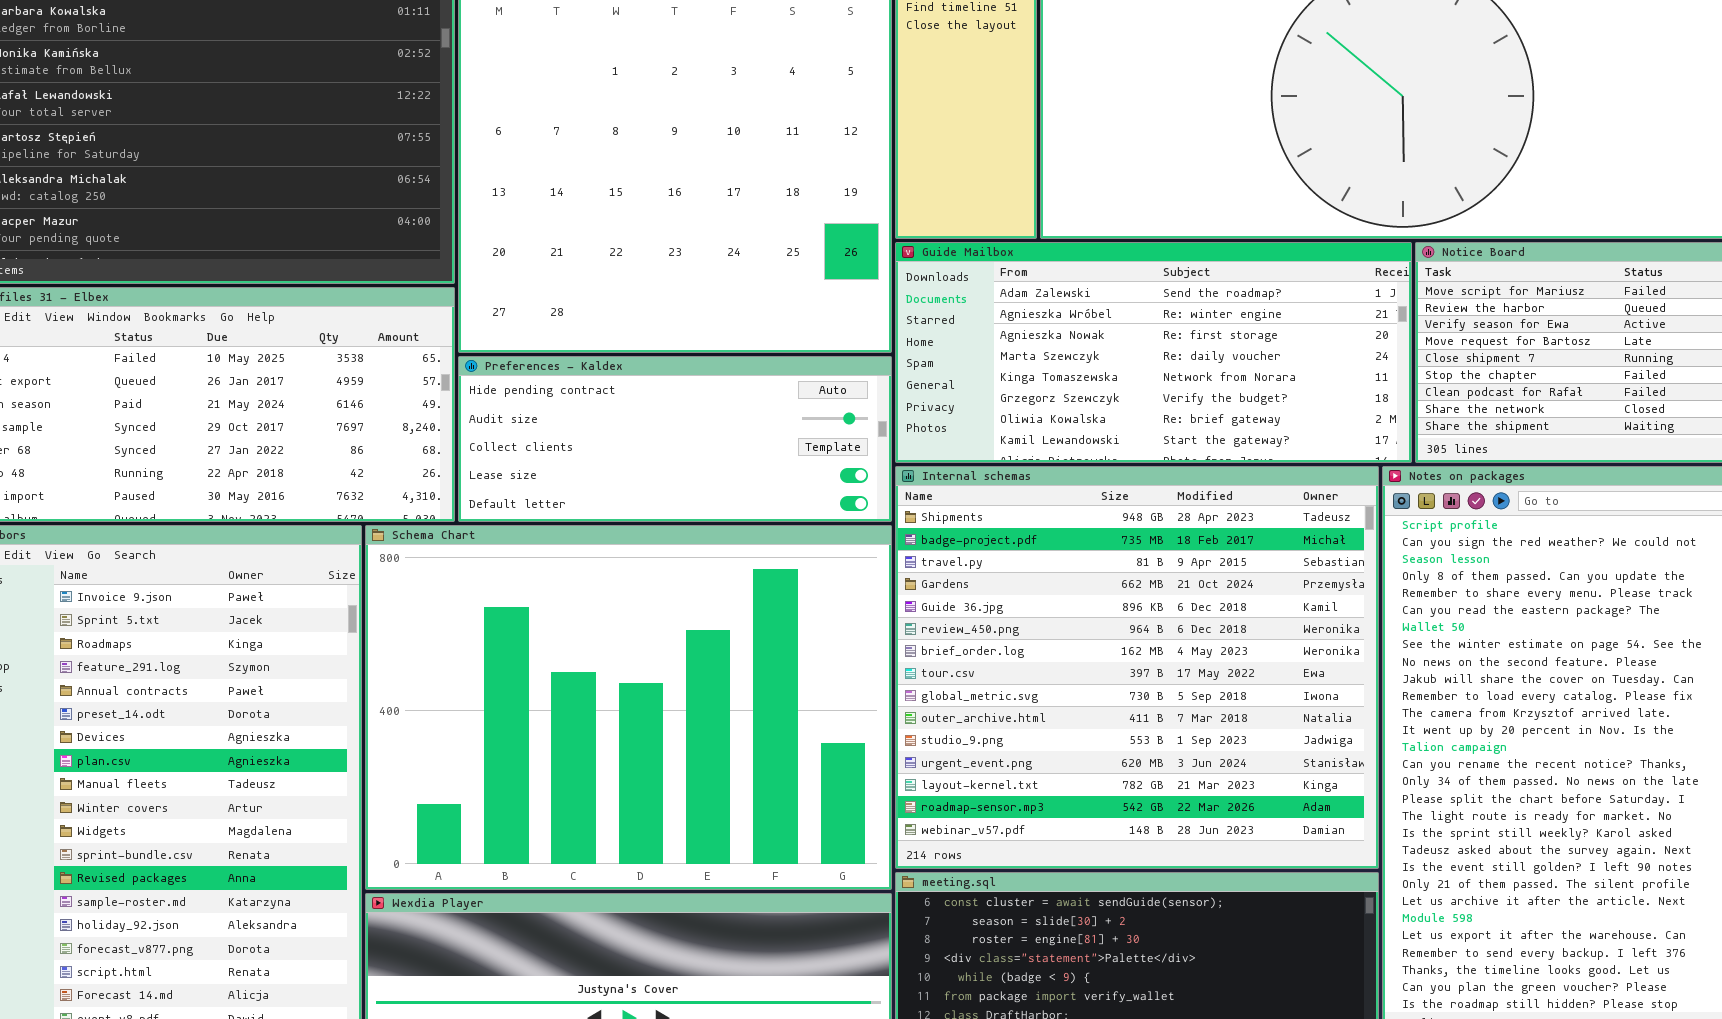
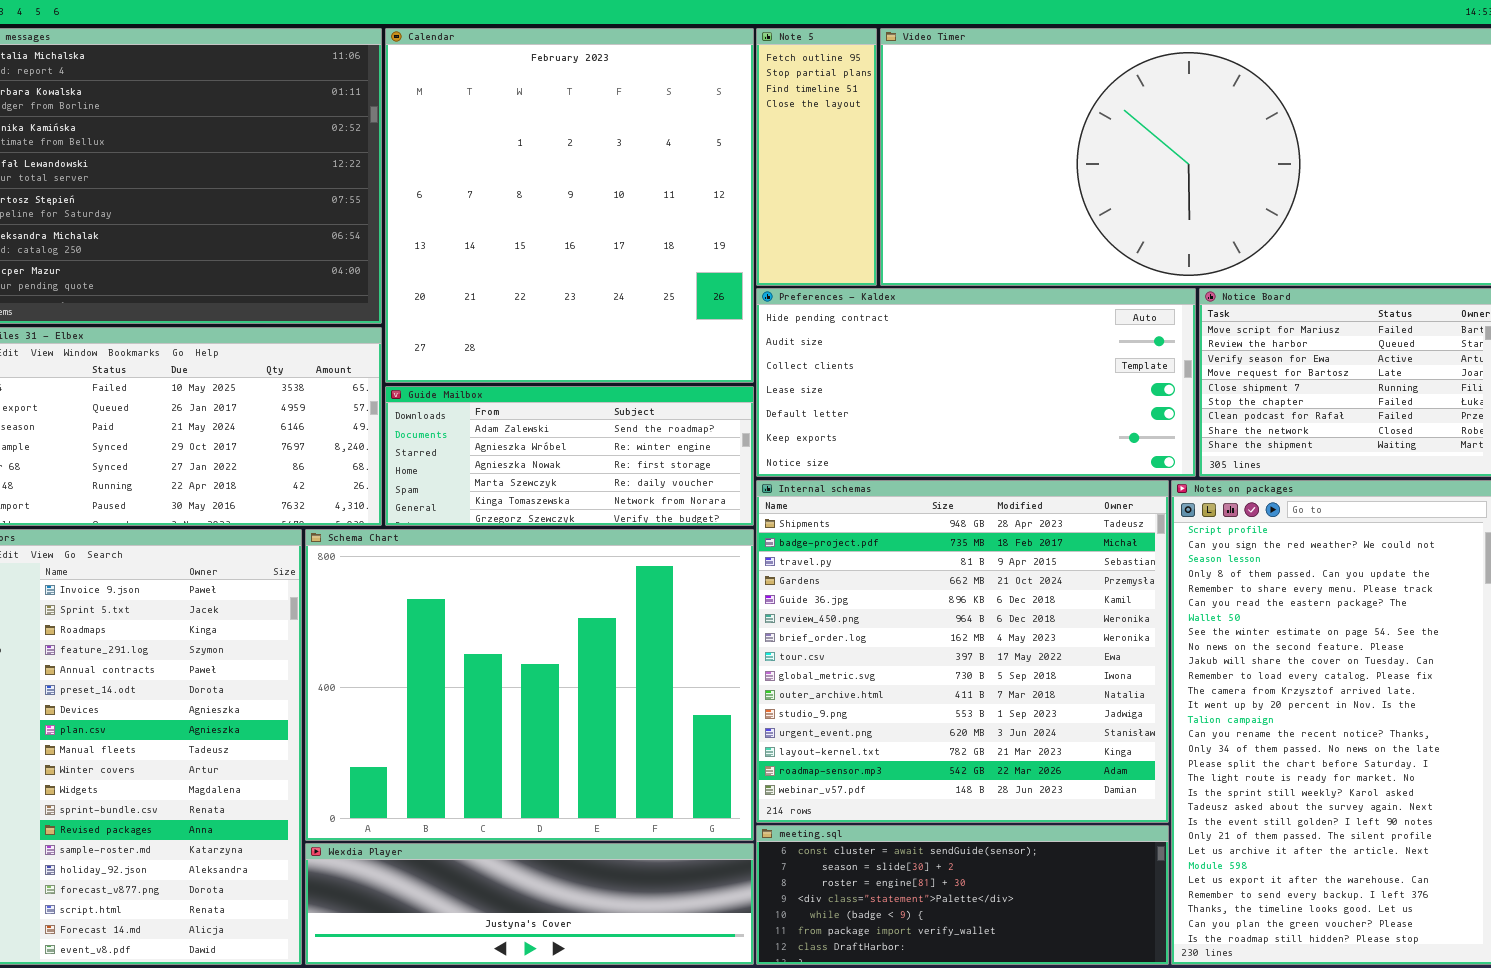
Guide Mailbox: [895,242,1412,463] -> [385,386,754,526], moved, resized
Preferences - Kaldex: [458,356,892,522] -> [756,288,1196,477], moved, resized

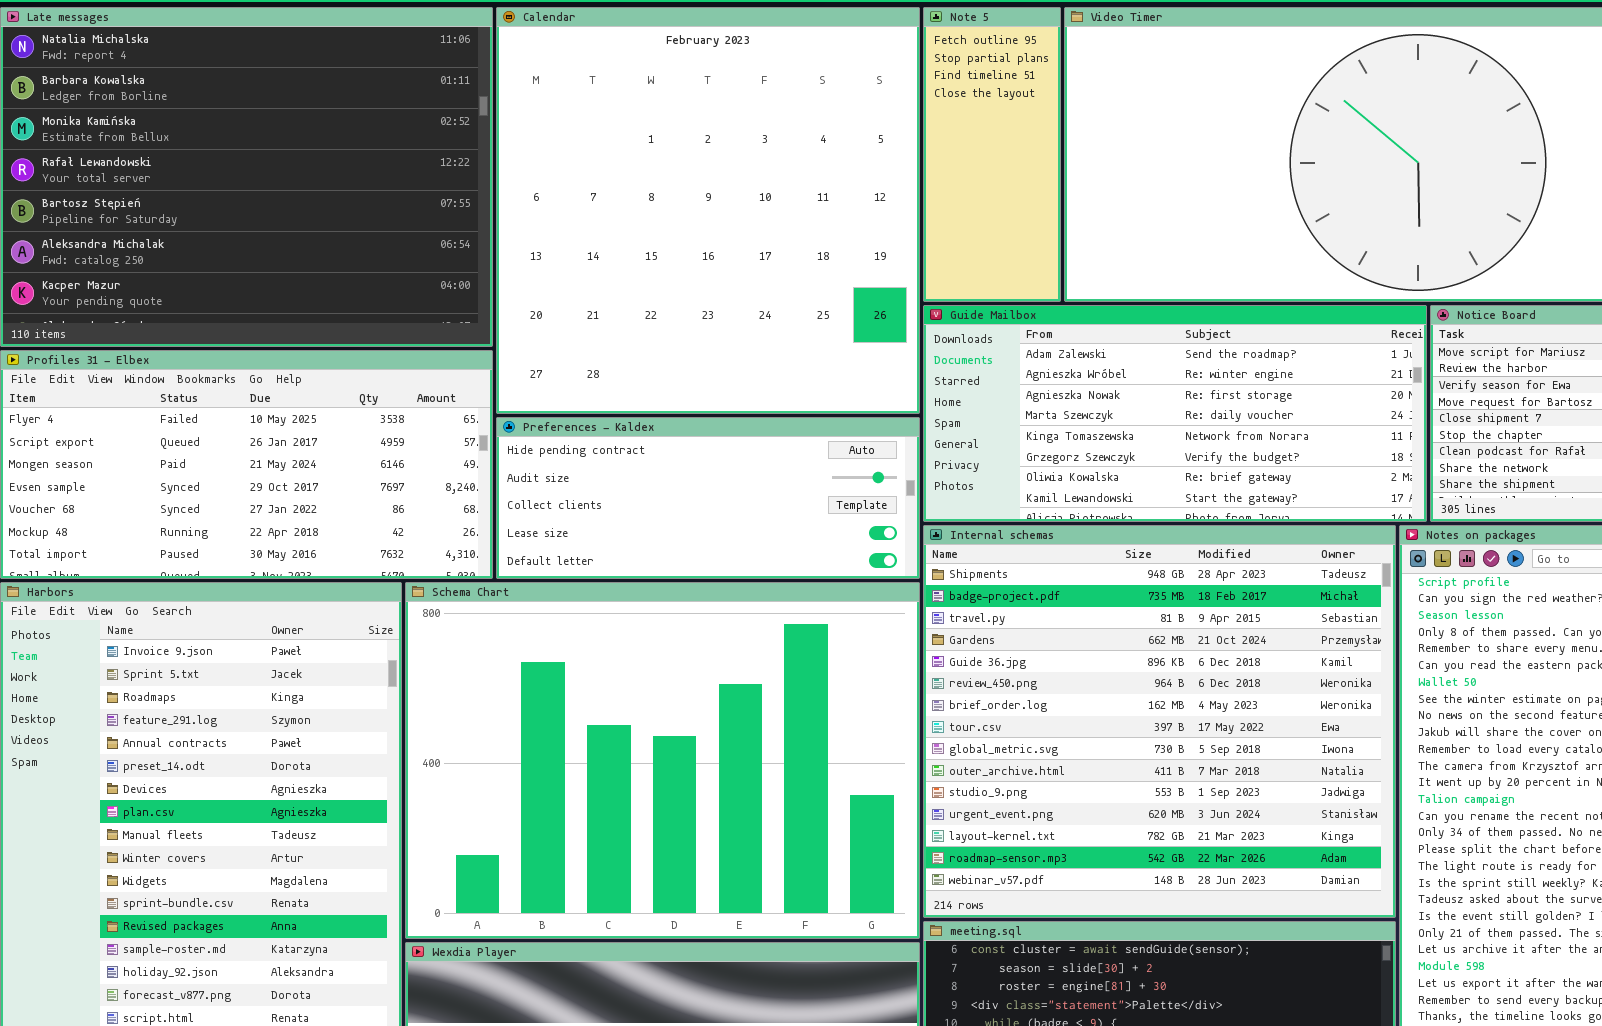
Preferences - Kaldex: [756,288,1196,477] -> [496,417,920,579], moved, resized
Guide Mailbox: [385,386,754,526] -> [923,305,1427,522], moved, resized

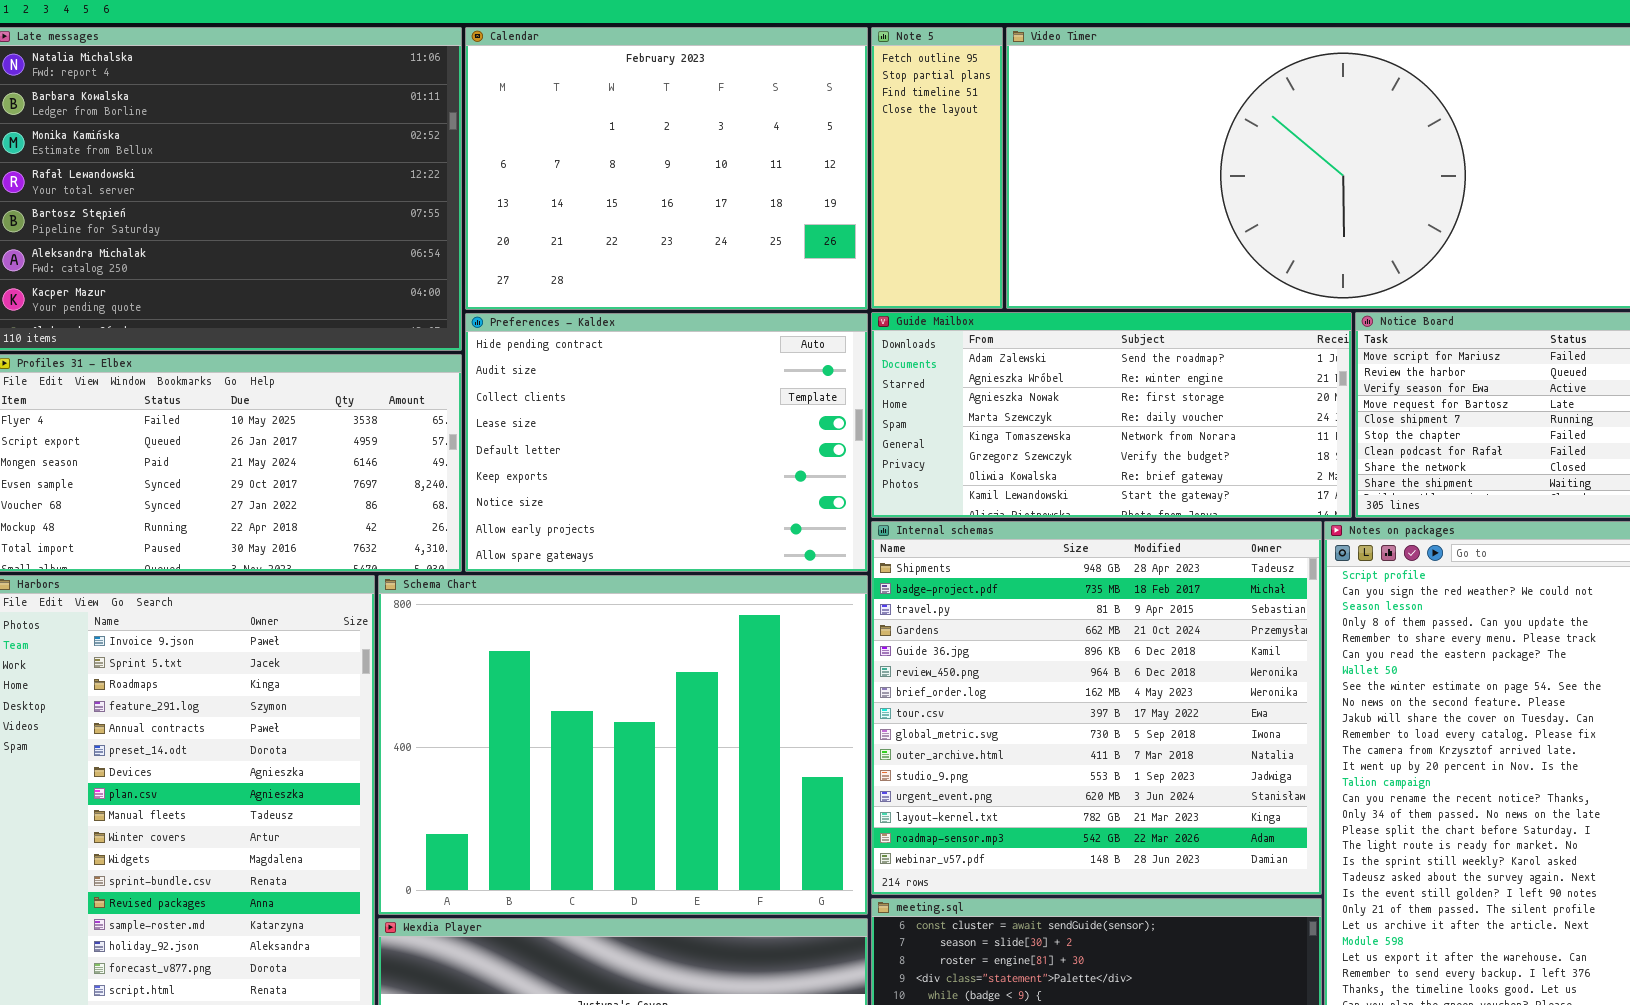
Calendar: [496,7,920,414] -> [465,27,868,310], resized
Preferences - Kaldex: [496,417,920,579] -> [465,313,868,572], resized

